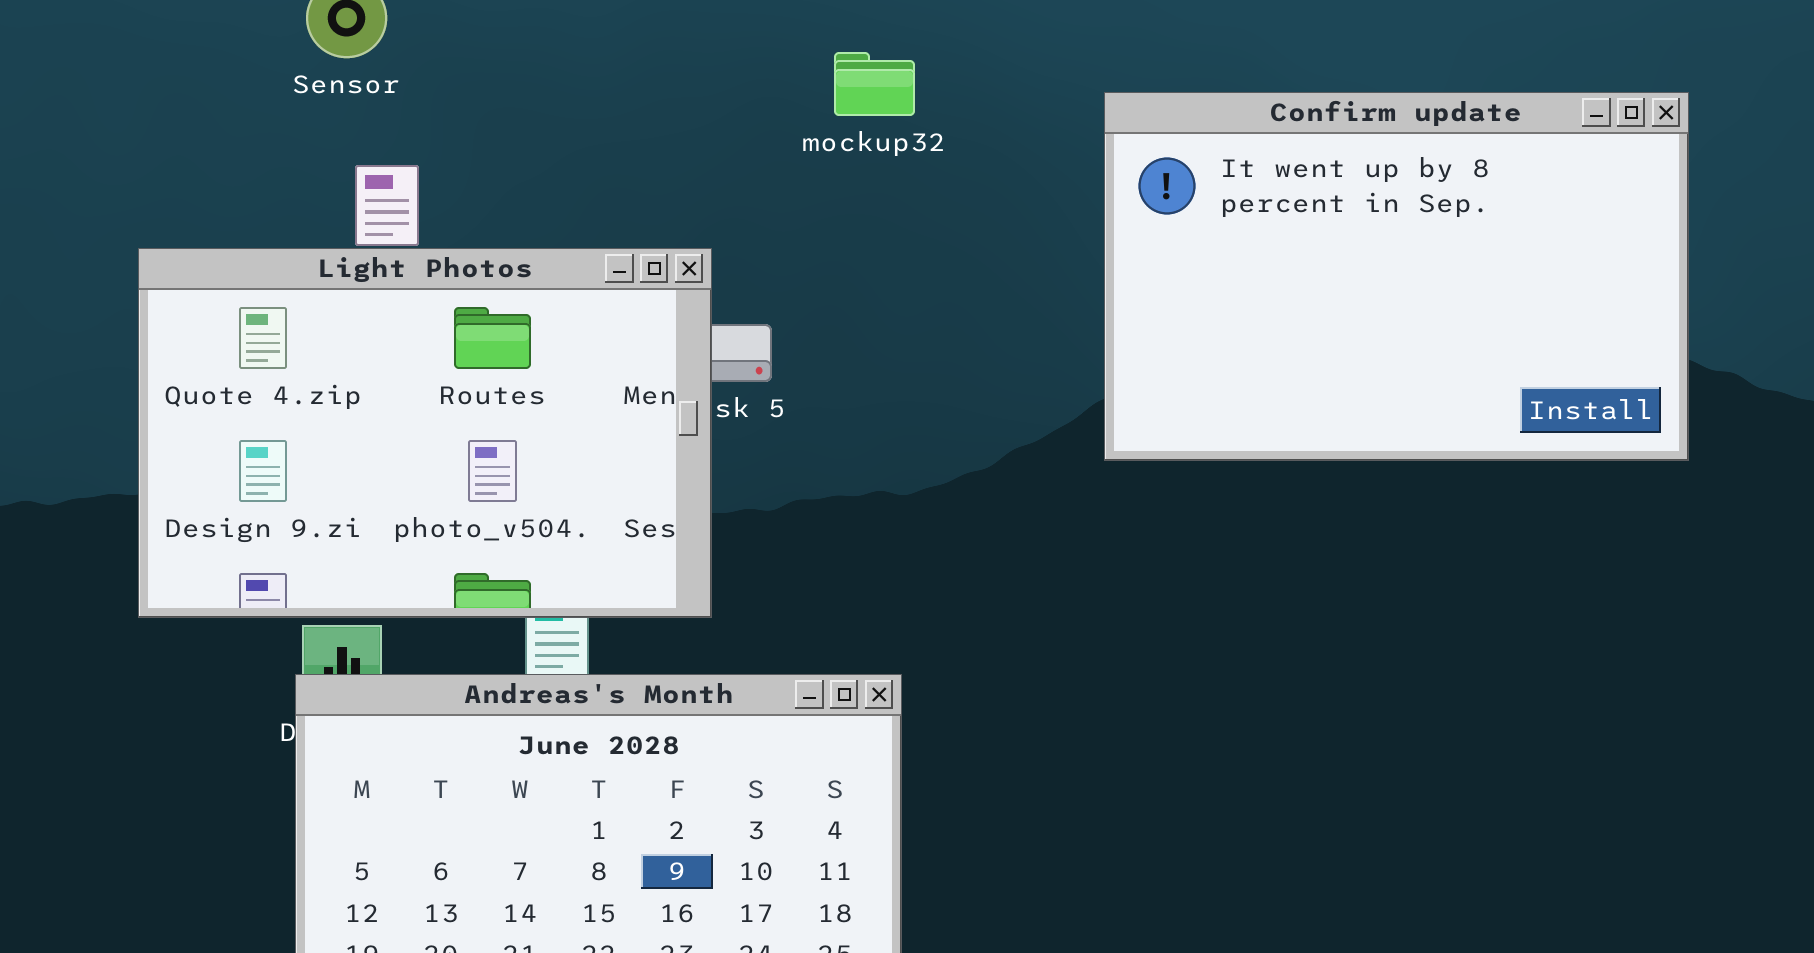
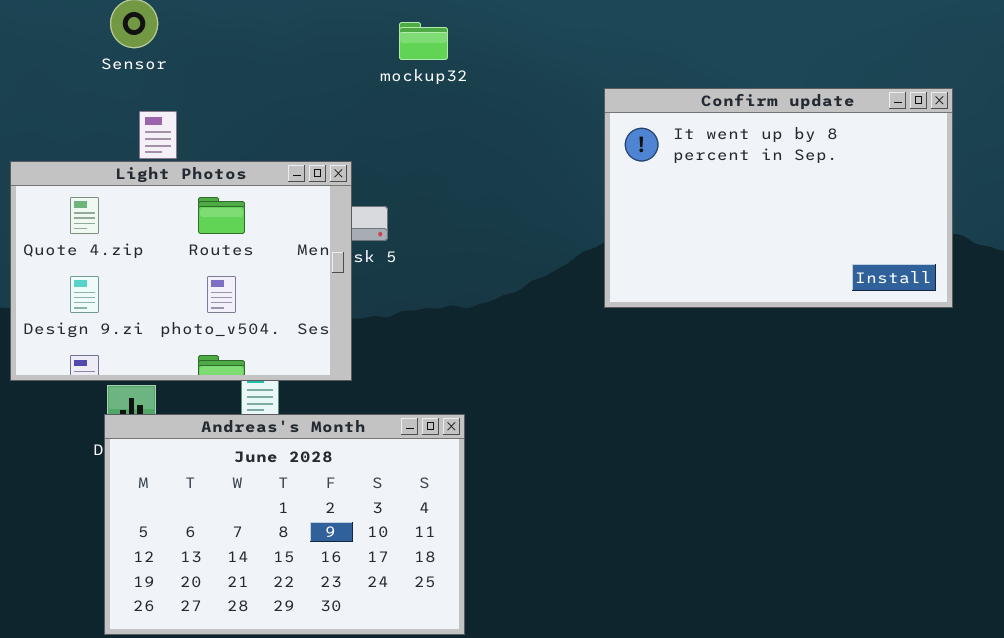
mockup32: [834,52,915,116] -> [399,22,448,60], moved
Confirm update: [1104,92,1689,461] -> [604,88,953,308], moved

